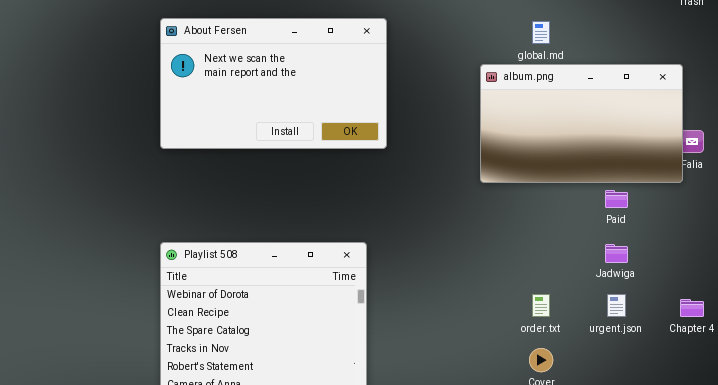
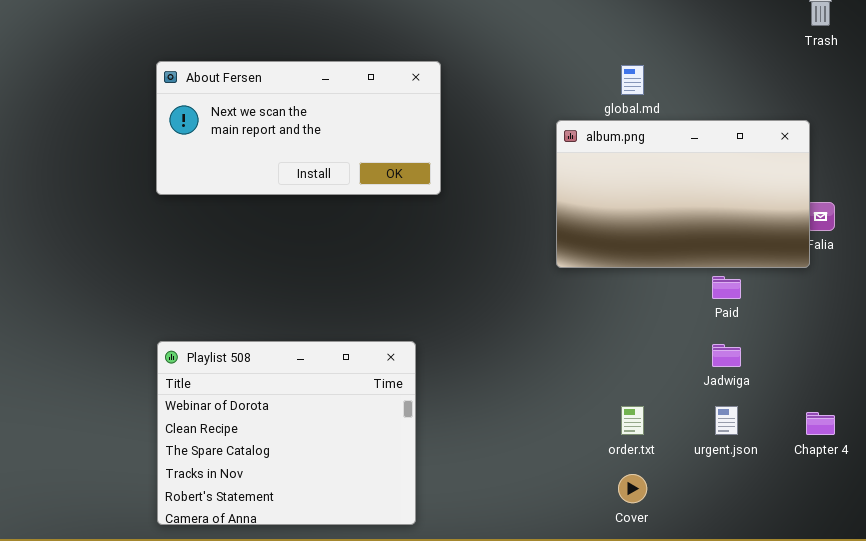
About Fersen: [160,18,387,149] -> [156,61,441,195], resized

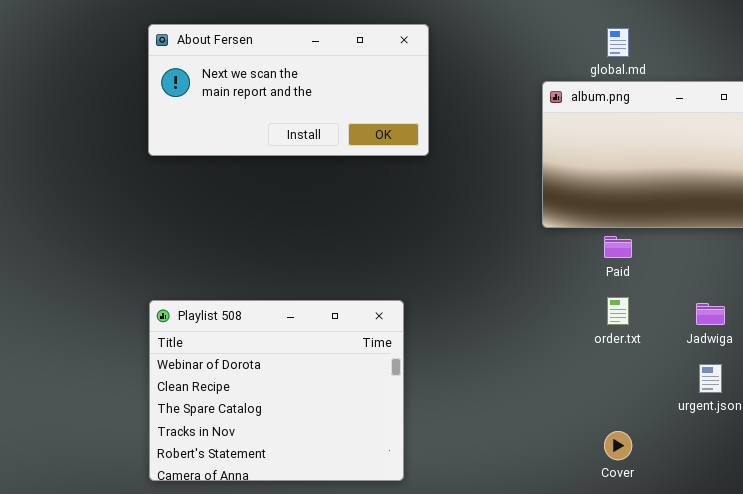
Paid: [712,276,741,299] -> [604,236,632,258], moved
order.txt: [621,406,644,435] -> [607,297,629,325], moved

